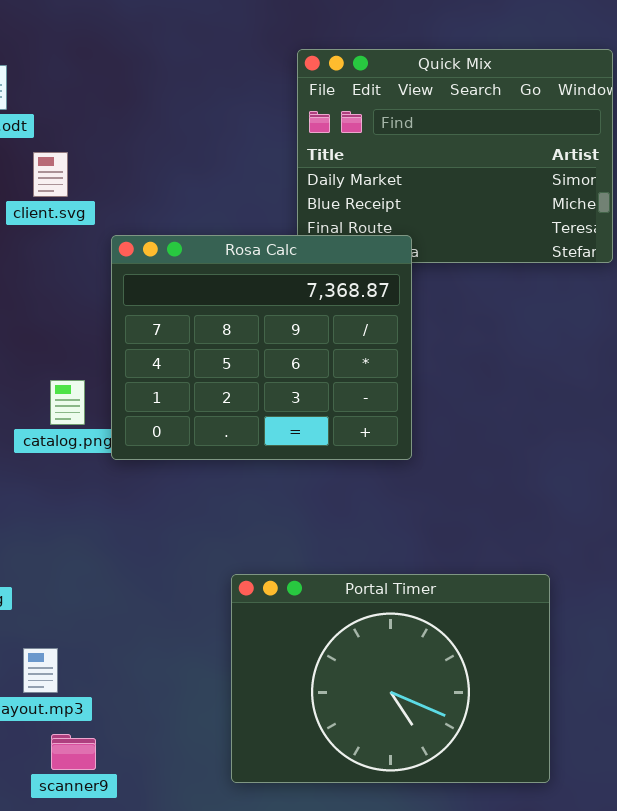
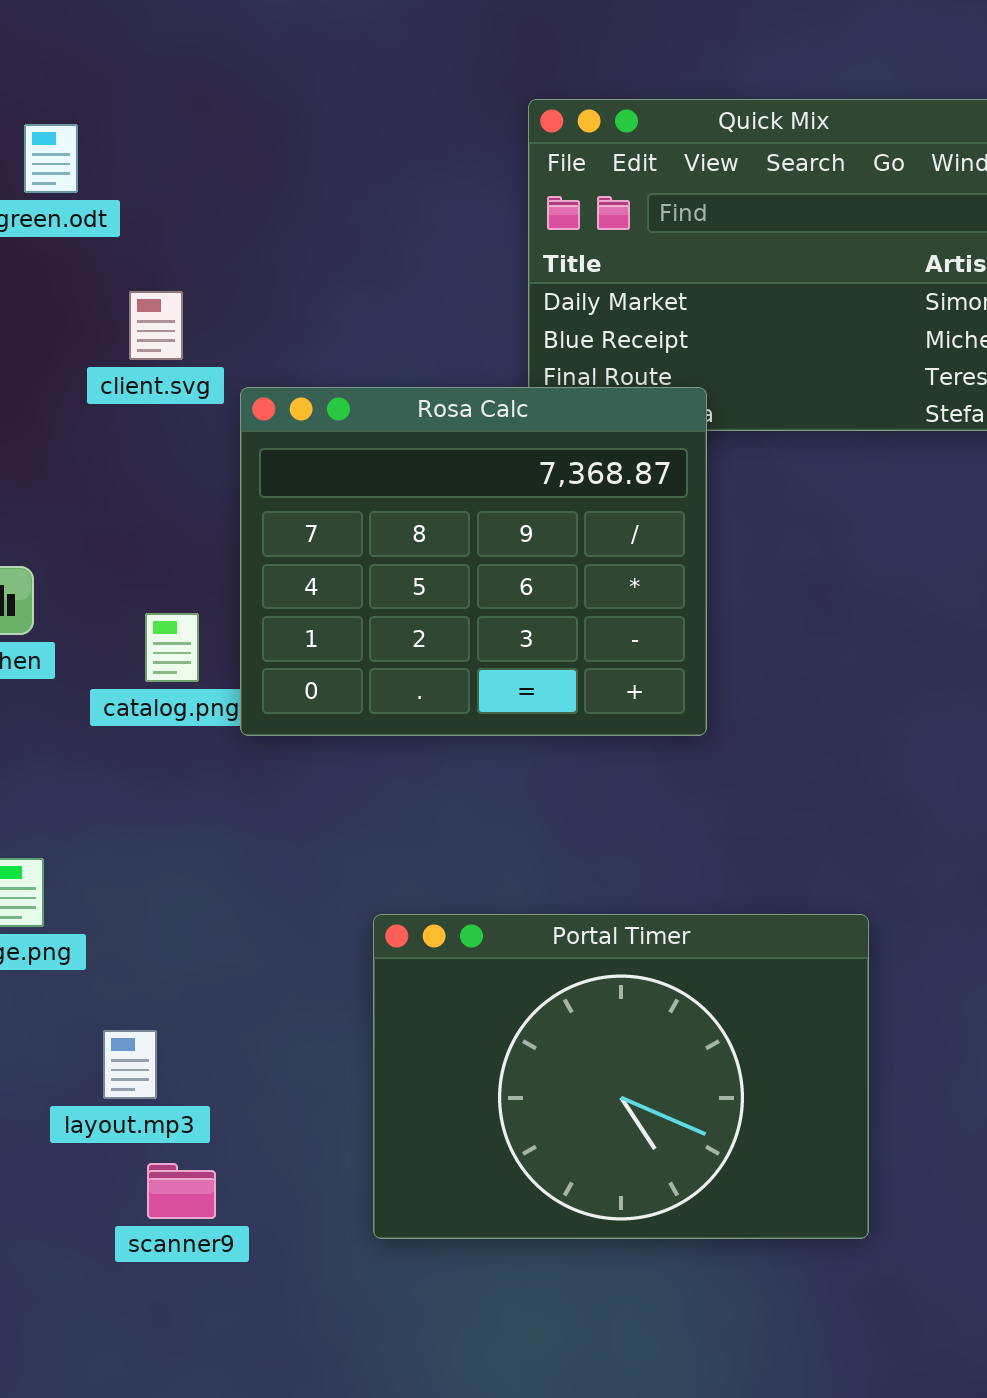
client.svg: [33,152,68,197] -> [129,291,183,360], moved
Portal Timer: [231,574,550,783] -> [373,914,869,1239], moved

